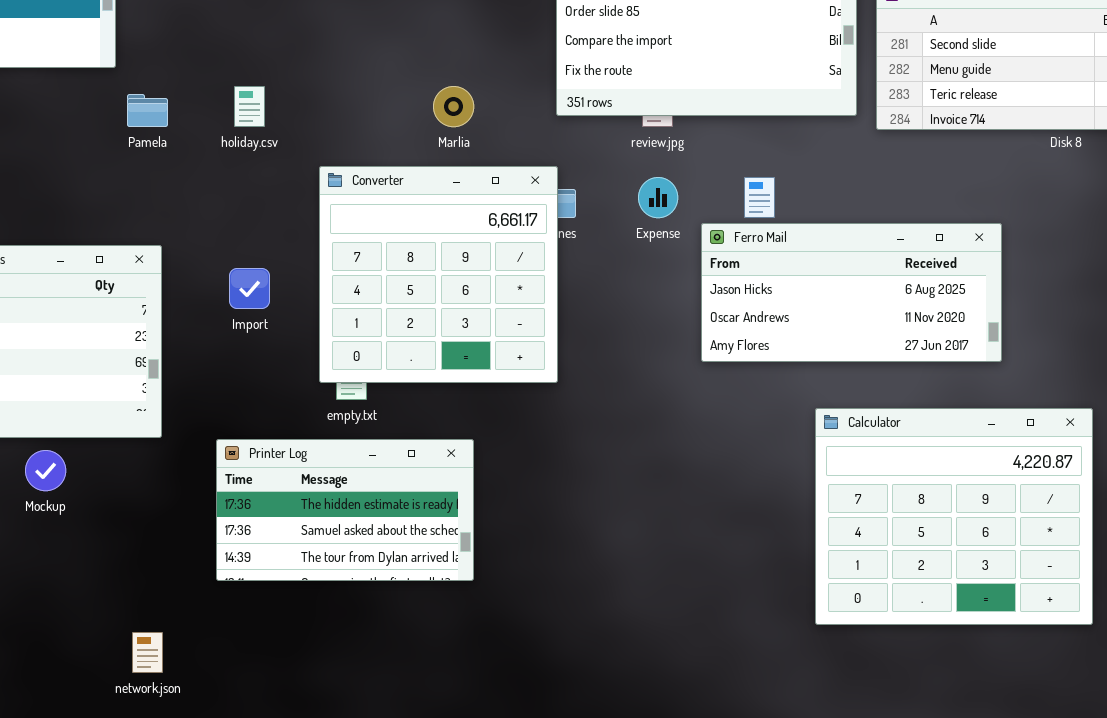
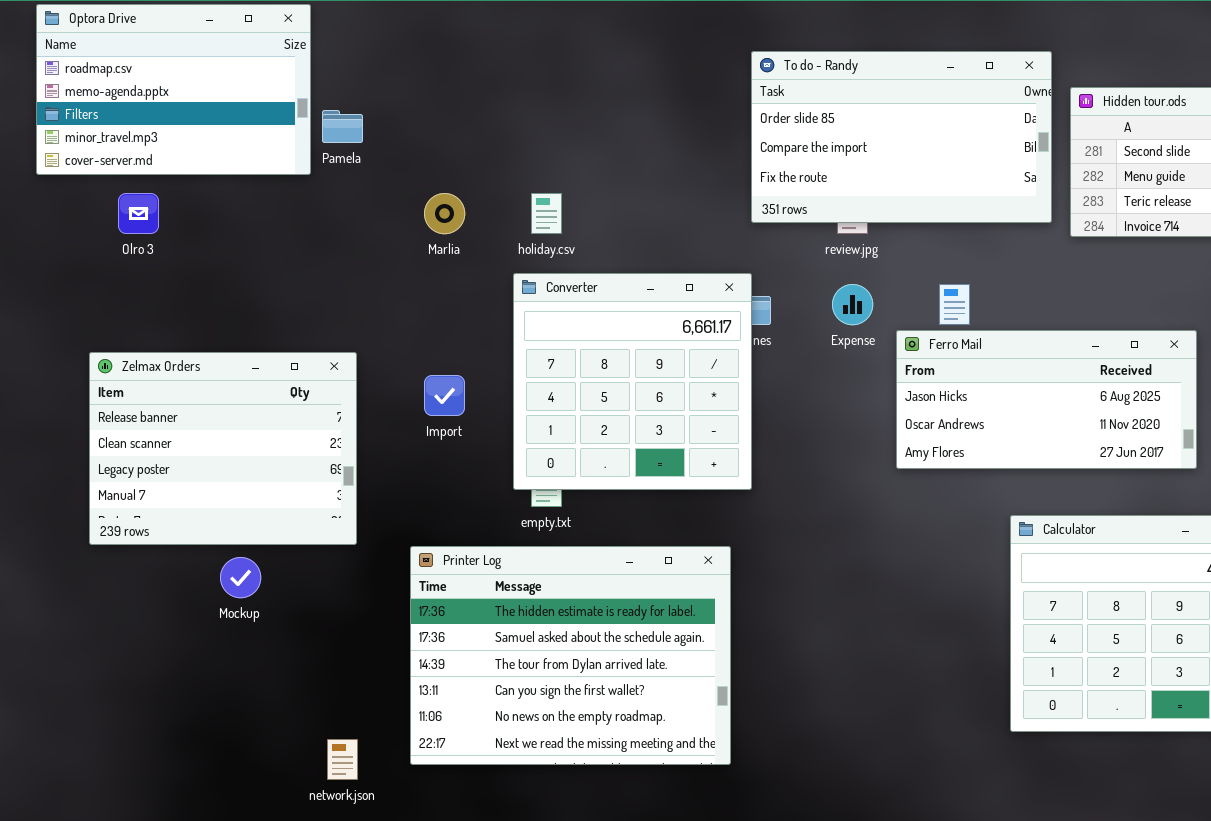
holiday.csv: [234,86,265,127] -> [531,193,562,234], moved
Marlia: [433,86,474,127] -> [424,193,465,234], moved
Pamela: [127,94,168,127] -> [322,110,363,143], moved
Printer Log: [216,439,474,581] -> [410,546,731,765], resized

